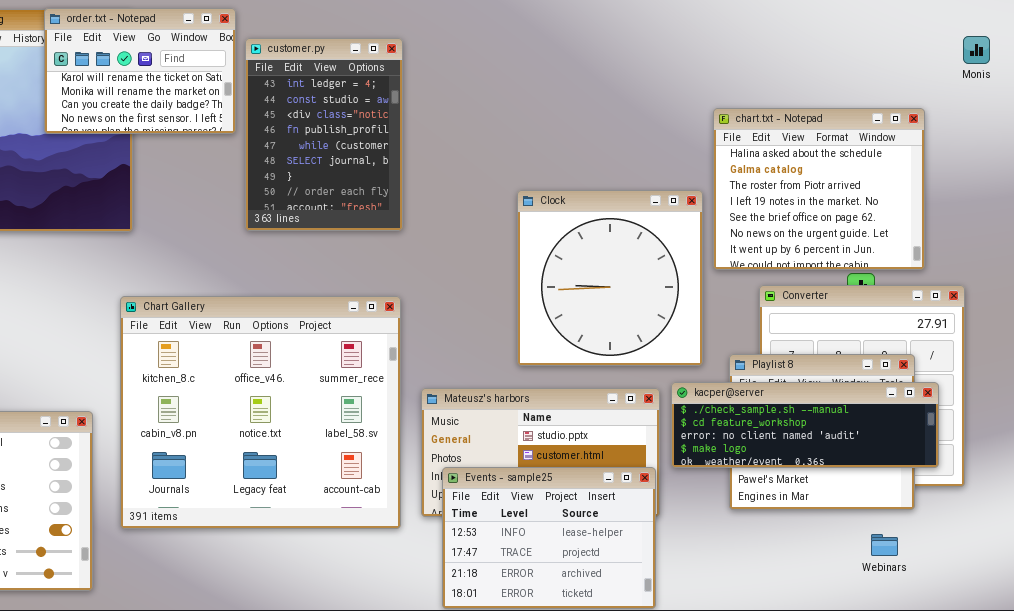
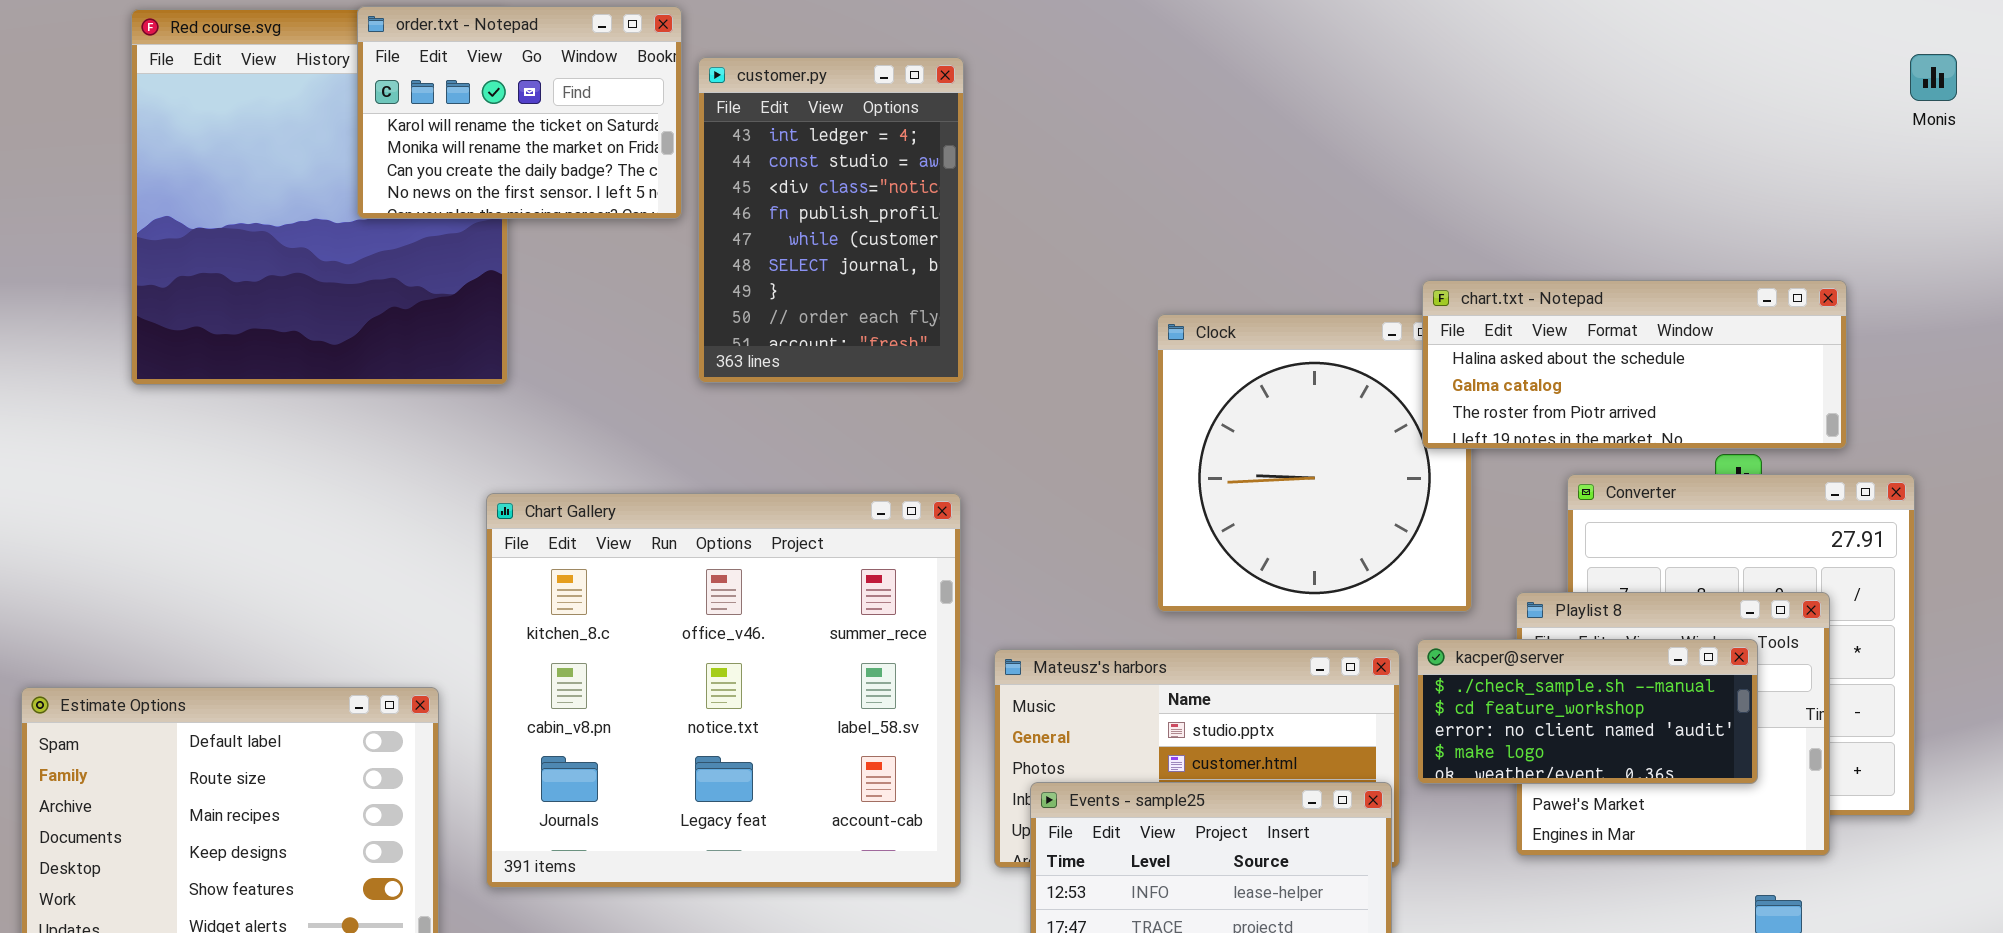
chart.txt - Notepad: [713,108,925,270] -> [1422,280,1847,449], resized
kacper@server: [671,382,939,468] -> [1417,639,1758,784], resized

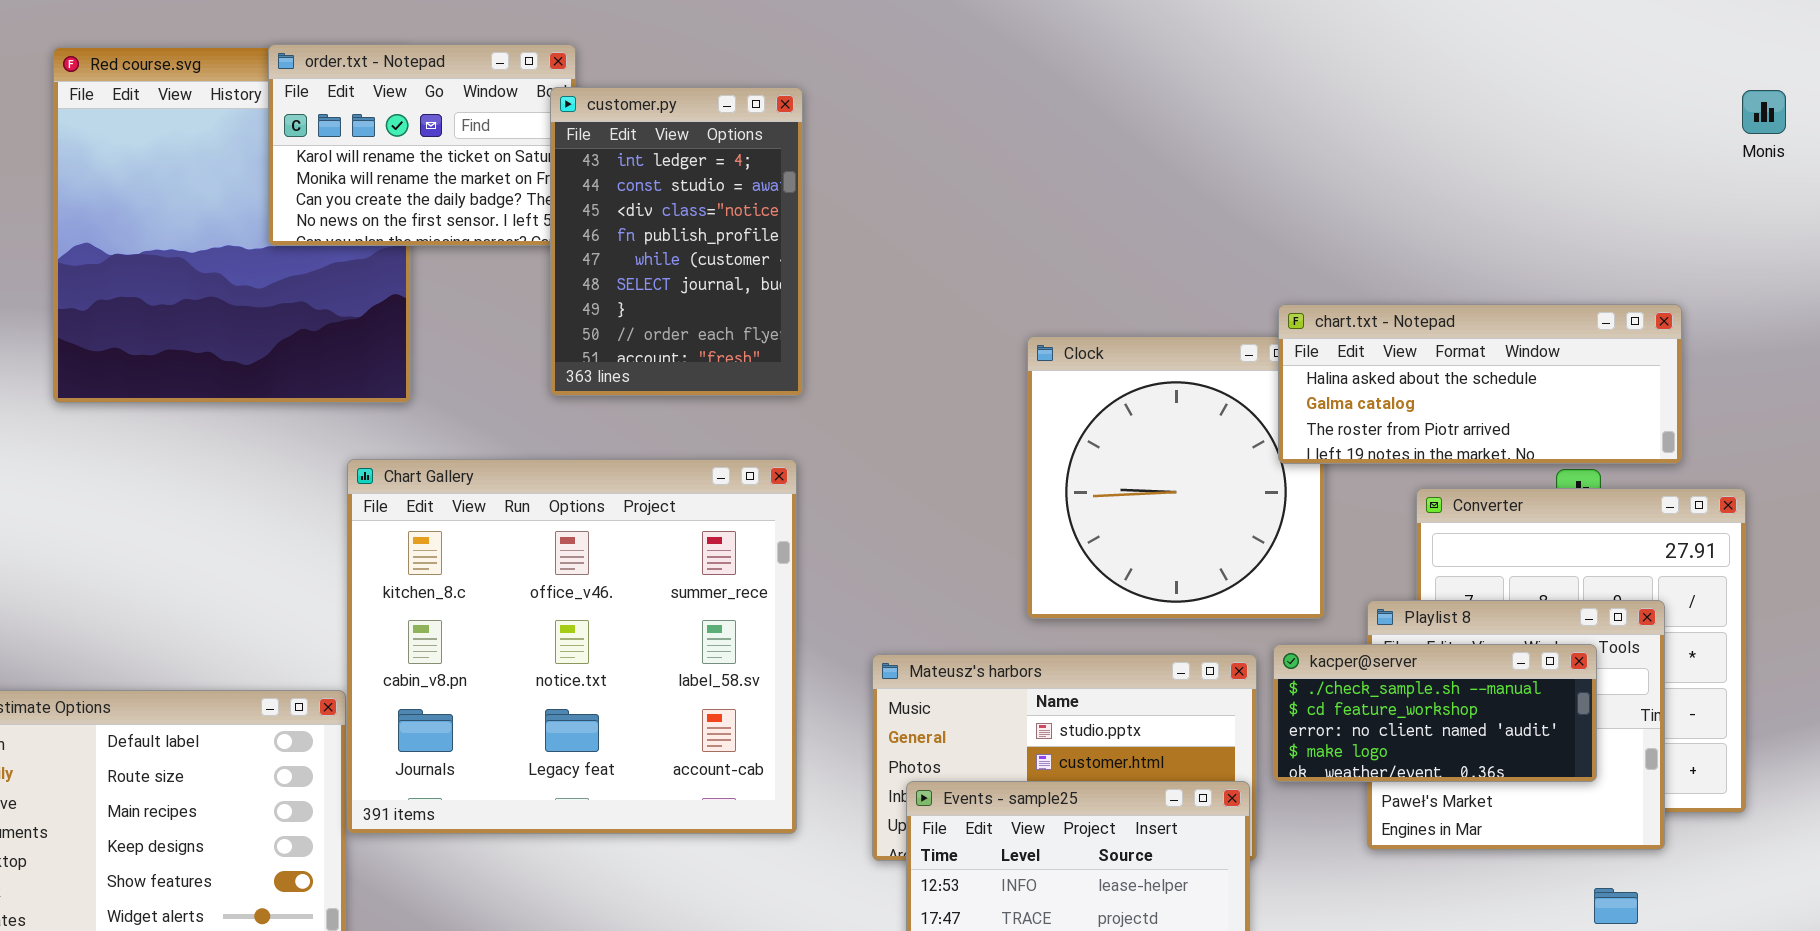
customer.py: [698,57,964,383] -> [550,87,803,396], moved
Chart Gallery: [486,493,961,888] -> [347,459,797,834], moved

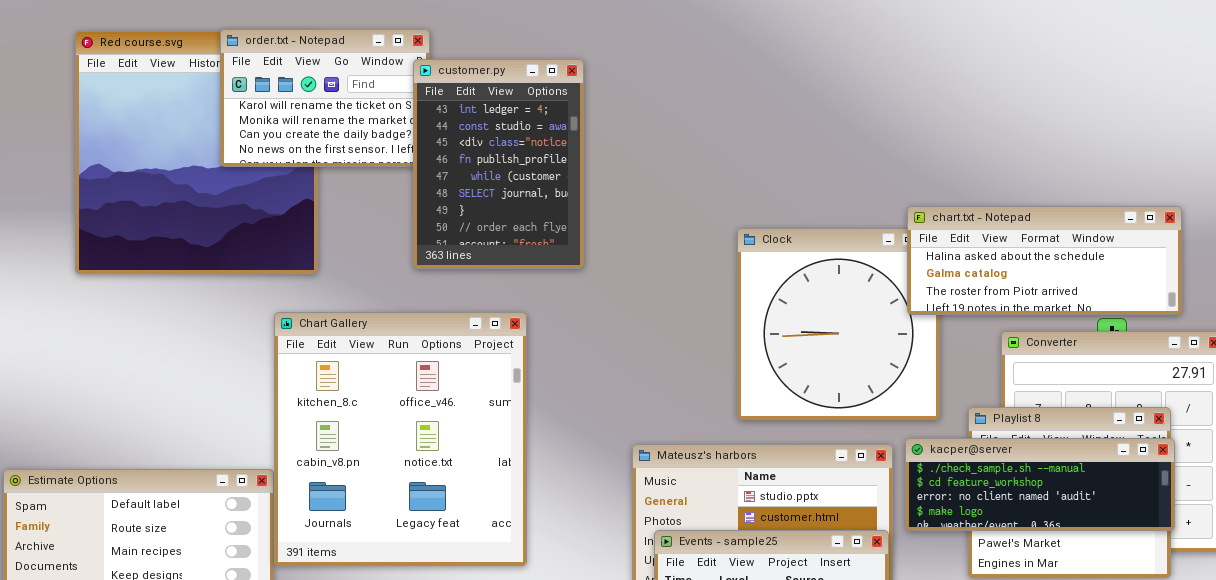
Chart Gallery: [347,459,797,834] -> [274,312,527,566], resized
kacper@server: [1273,644,1597,782] -> [905,438,1175,531], resized

